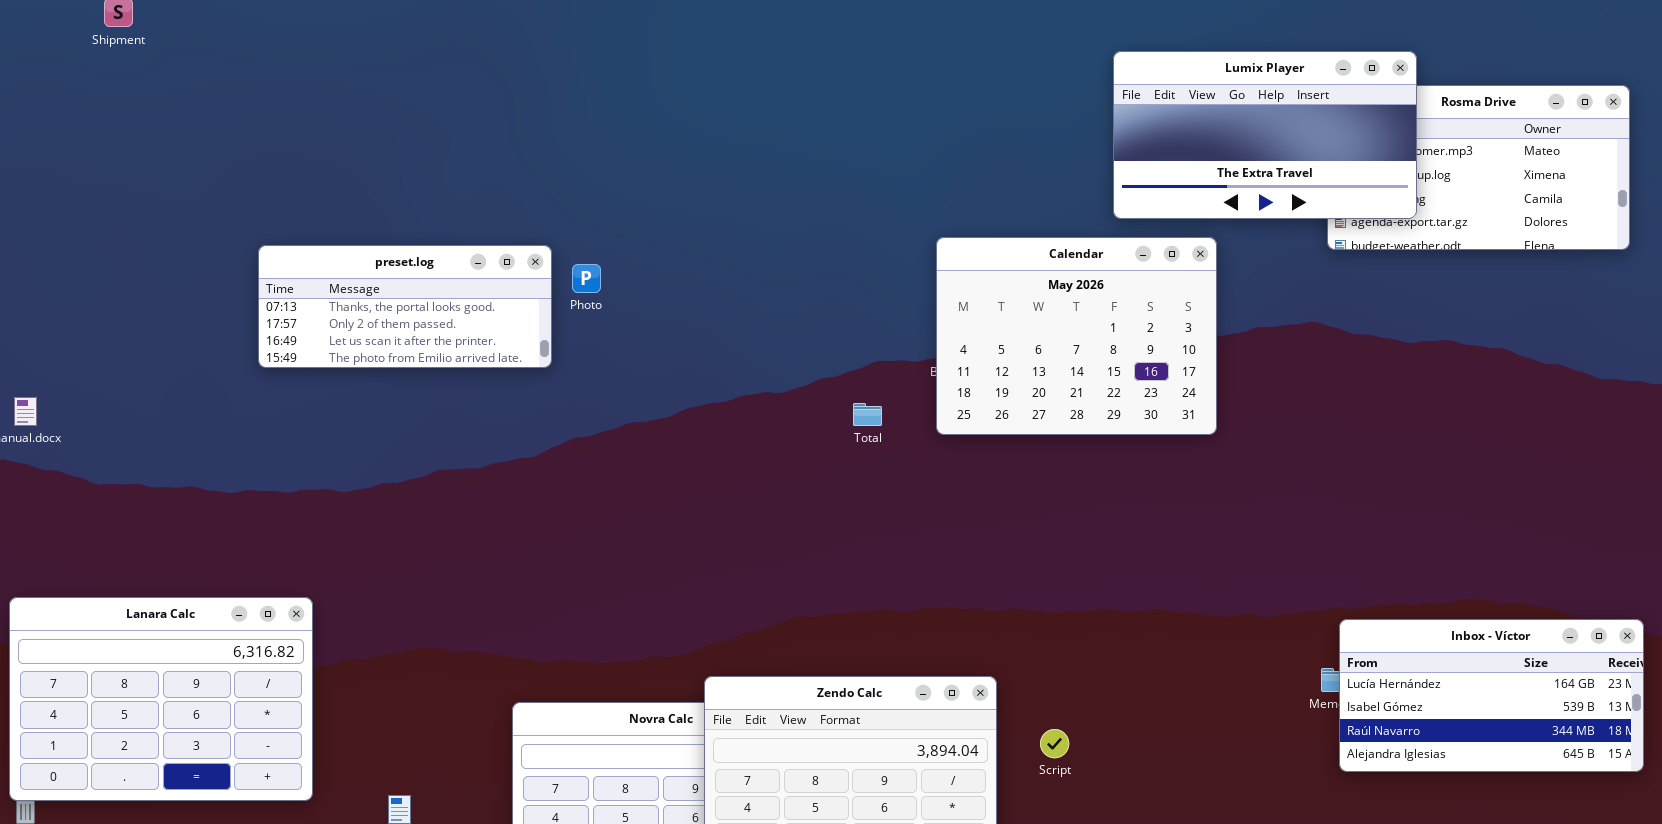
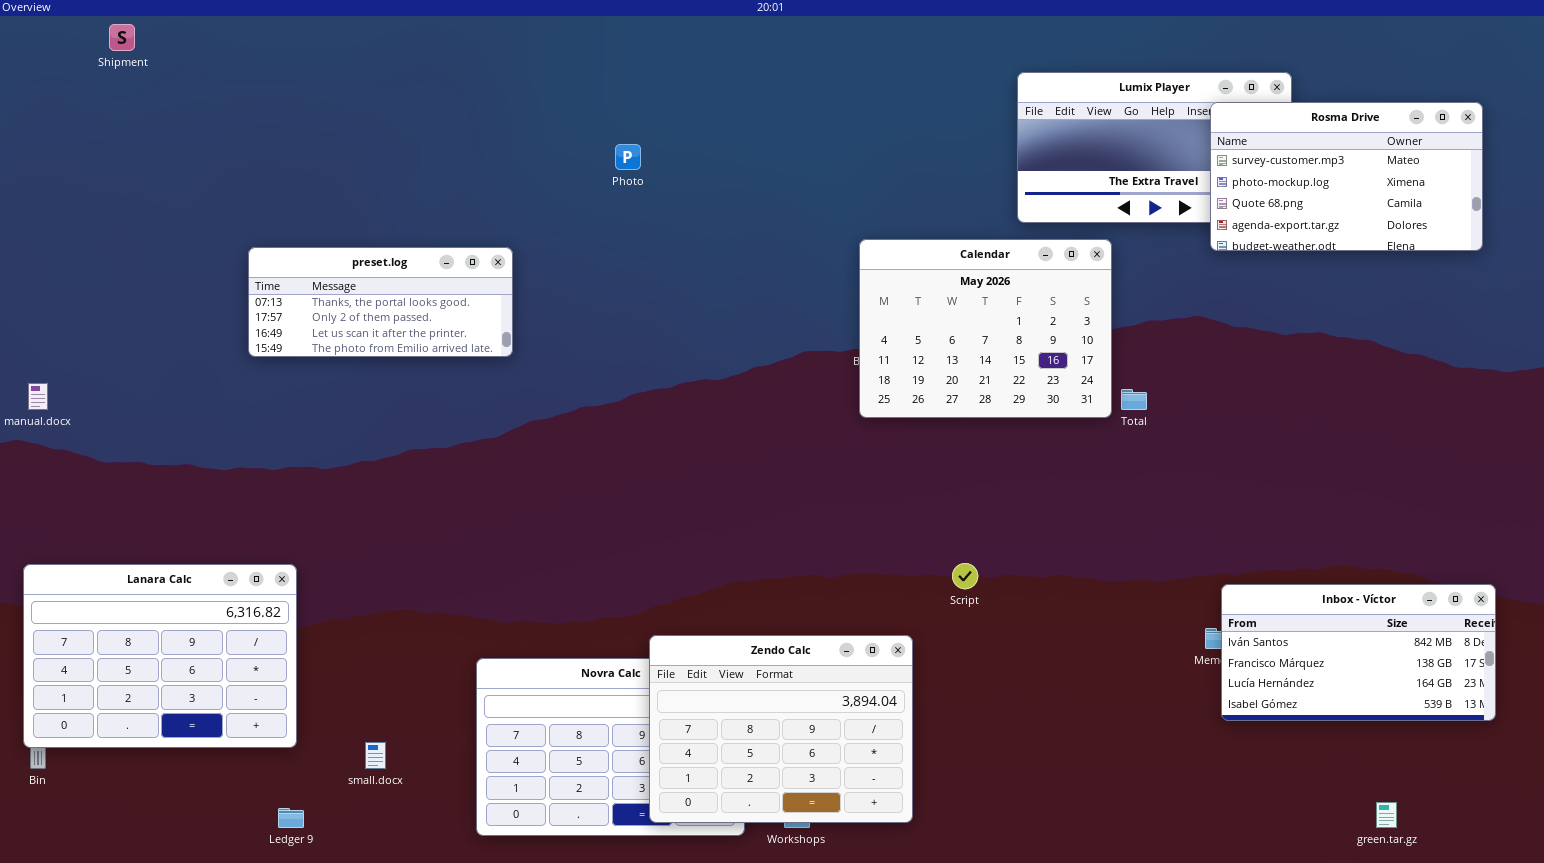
Rosma Drive: [1327,85,1630,250] -> [1210,102,1483,251], raised
Photo: [572,264,601,293] -> [615,144,641,170], moved
Total: [853,403,882,426] -> [1121,389,1147,410], moved
Inbox - Víctor: [1339,619,1644,772] -> [1221,584,1496,721], scrolled up 2 rows
Script: [1040,729,1069,758] -> [952,563,978,589], moved

